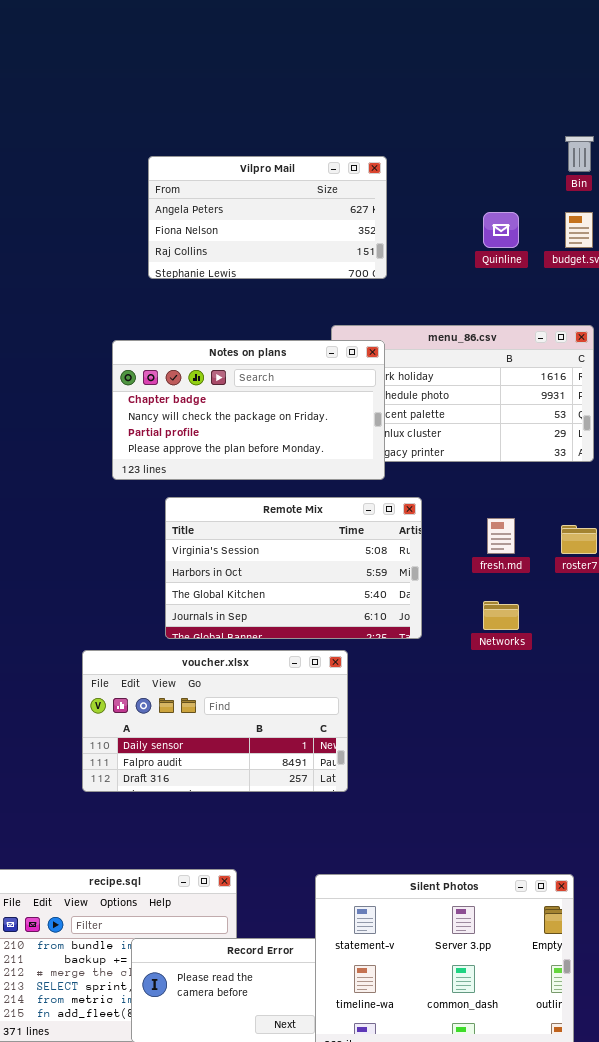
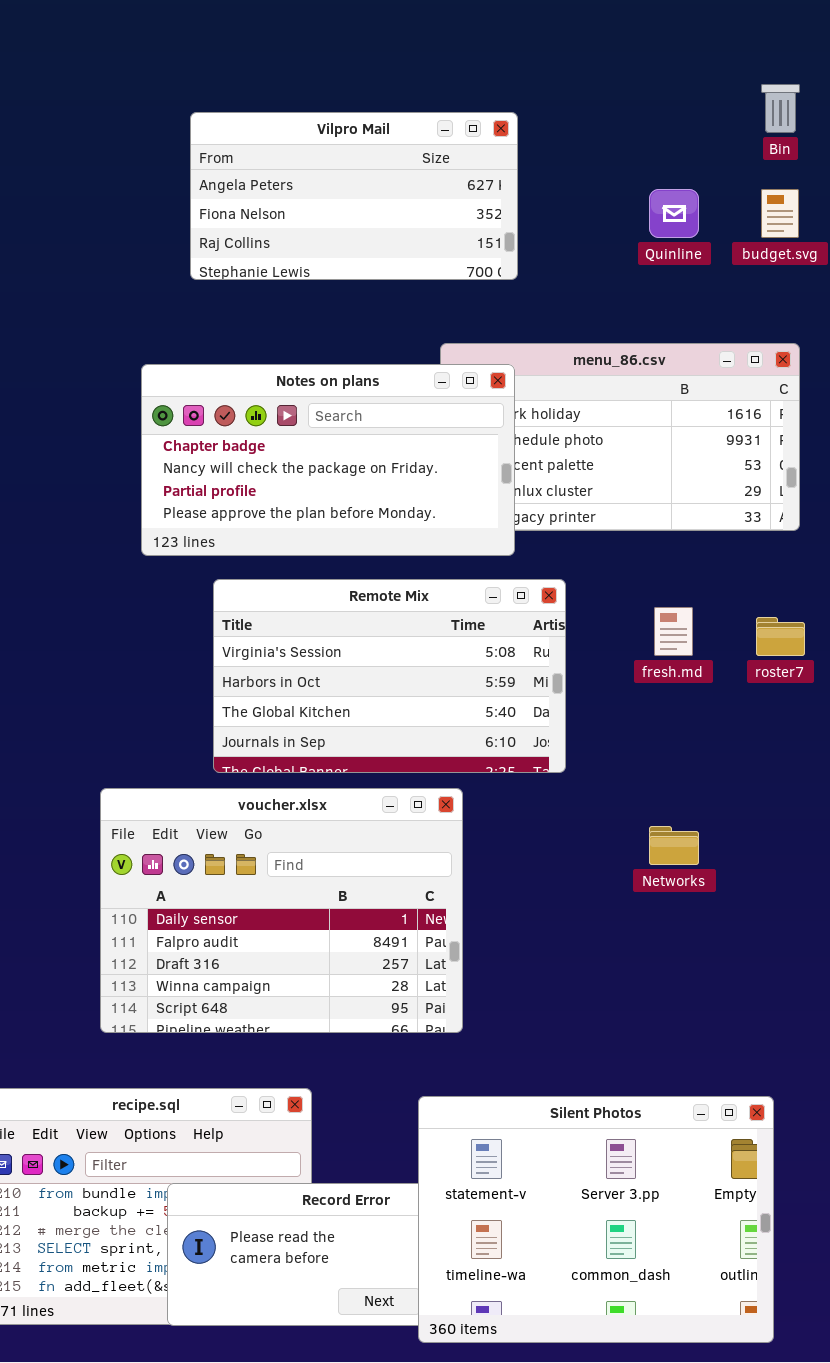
Networks: [483,601,519,630] -> [649,826,699,865], moved
voucher.xlsx: [82,650,348,792] -> [100,788,463,1033], resized

